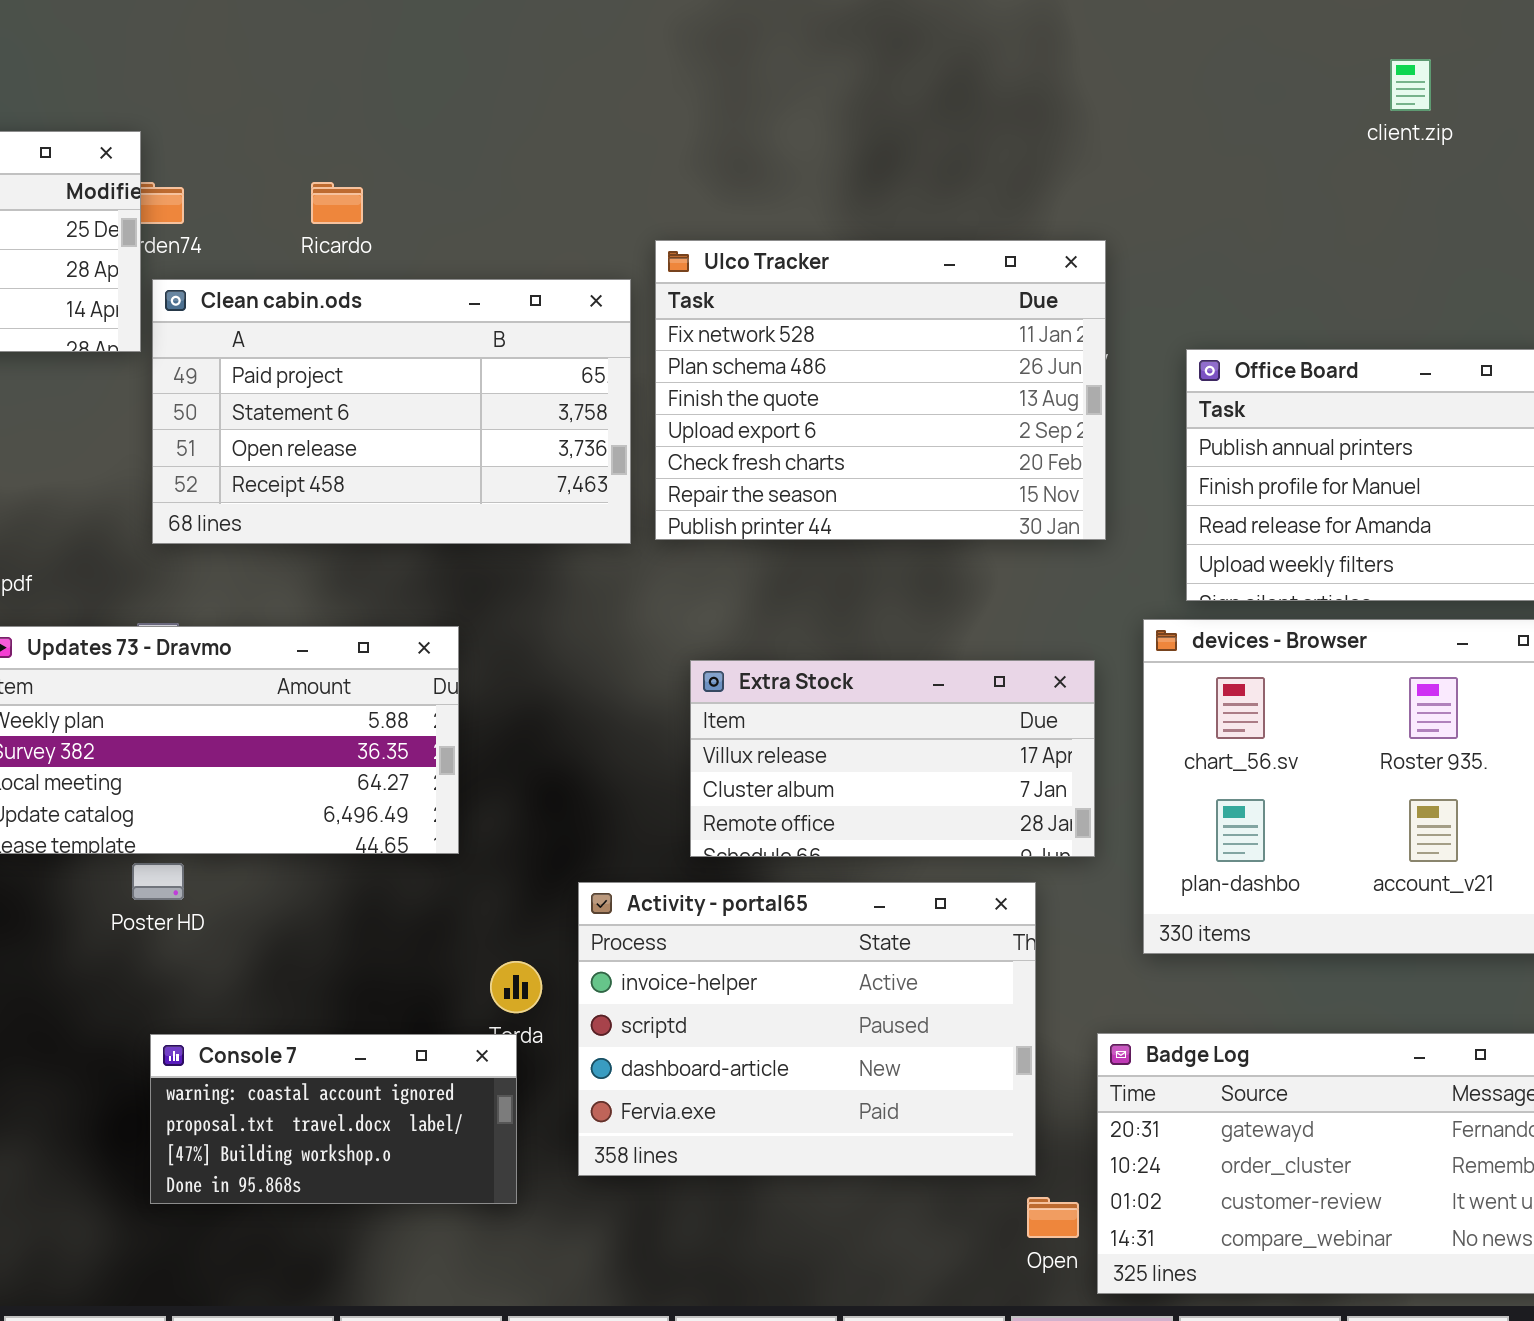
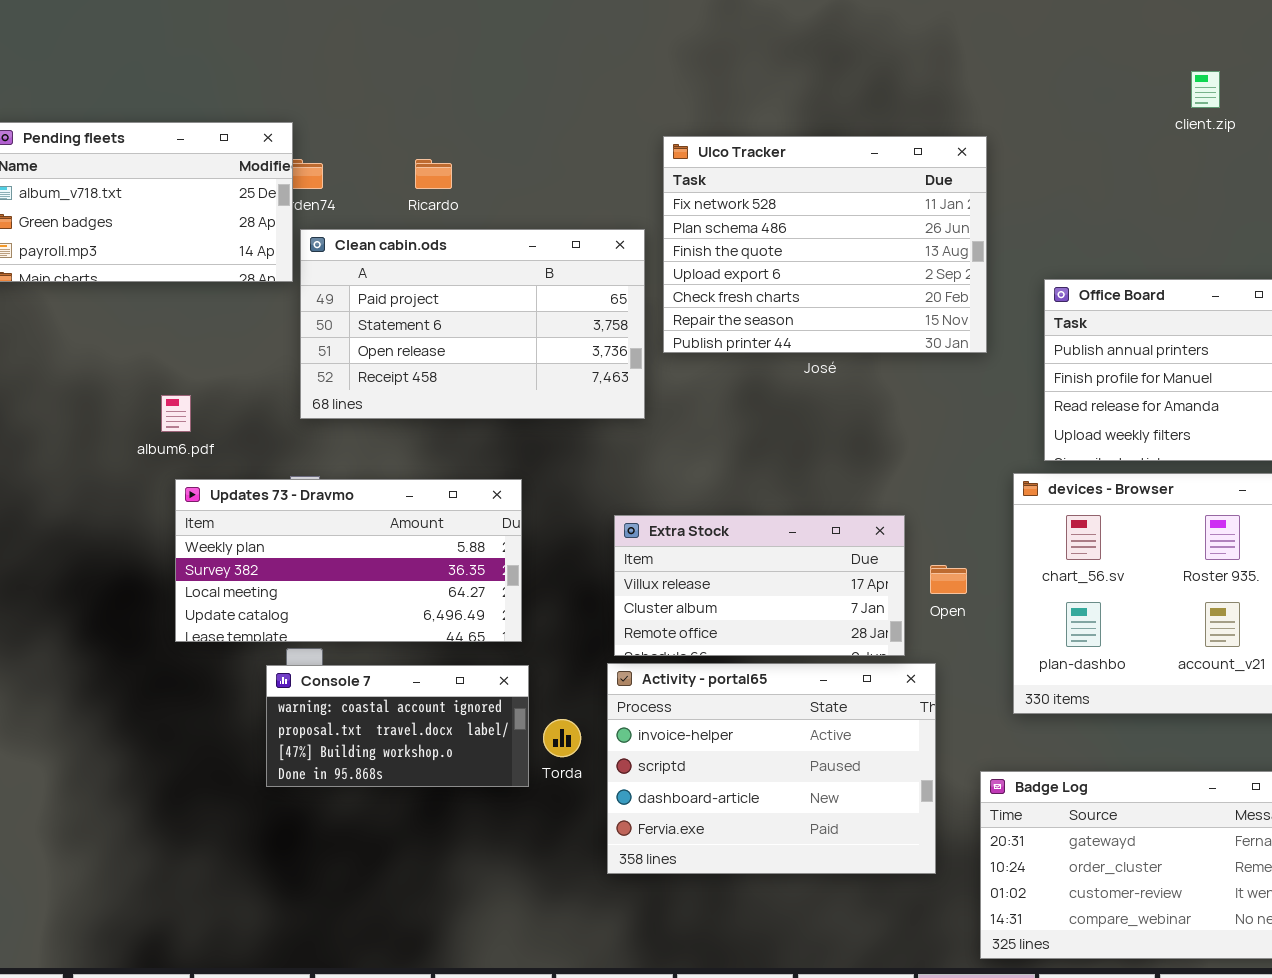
Ulco Tracker: [655,240,1106,540] -> [663,136,987,353], moved
Extra Stock: [690,660,1095,857] -> [614,515,905,656], moved
Console 7: [150,1034,517,1204] -> [266,665,529,787], moved
Open: [1027,1197,1079,1238] -> [930,565,967,594], moved

